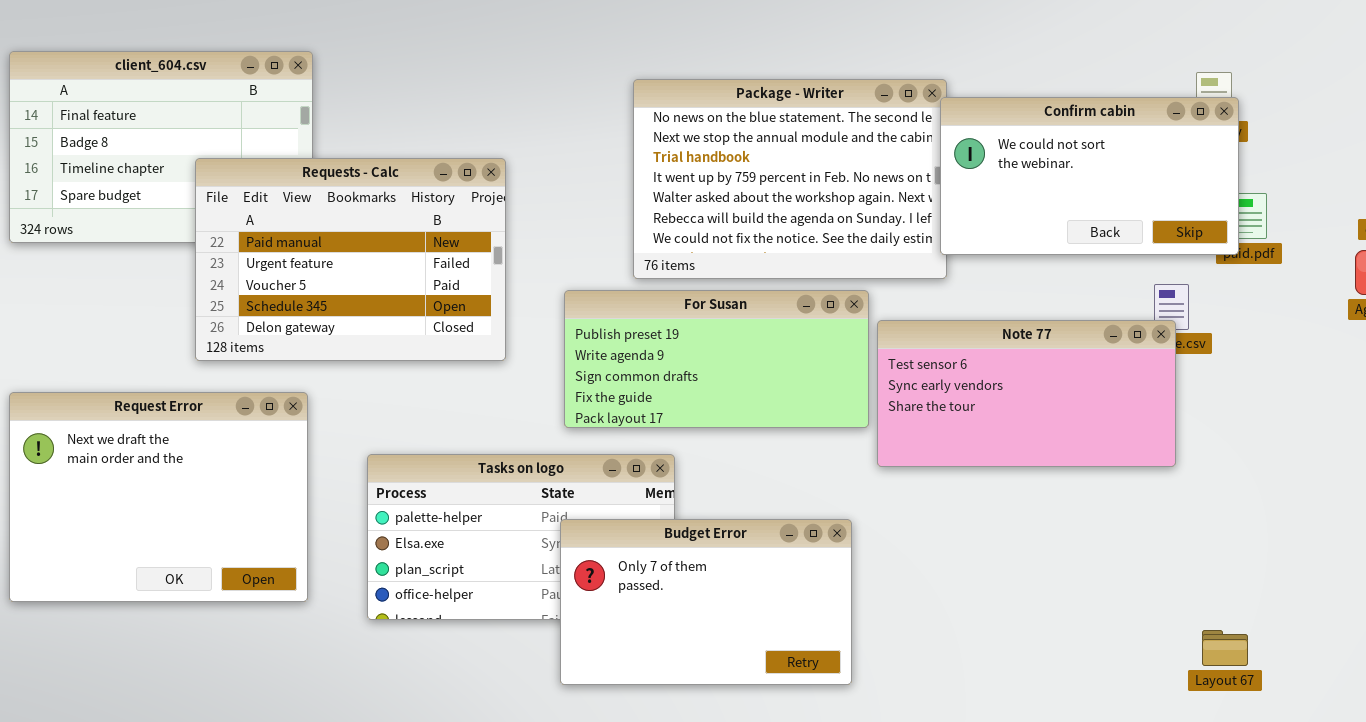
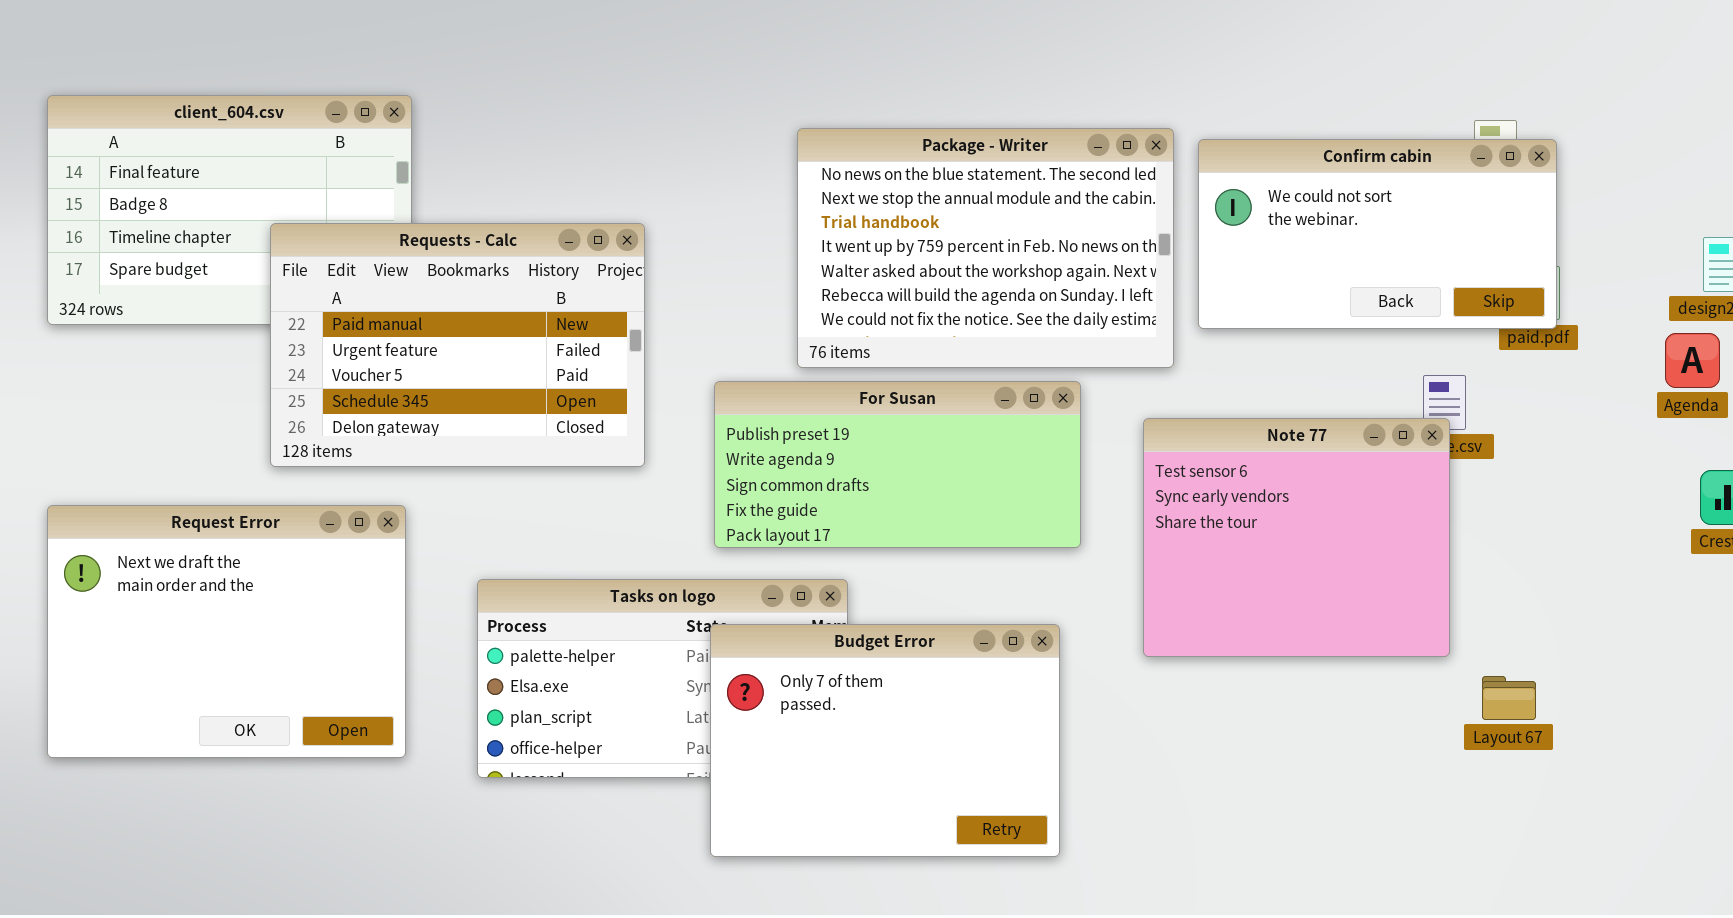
Confirm cabin: [940,97,1239,255] -> [1198,139,1557,329], moved
Note 77: [877,320,1176,467] -> [1143,418,1450,657], resized
Budget Error: [560,519,852,685] -> [710,624,1060,857], resized
Layout 67: [1202,630,1248,666] -> [1482,676,1536,720], moved

